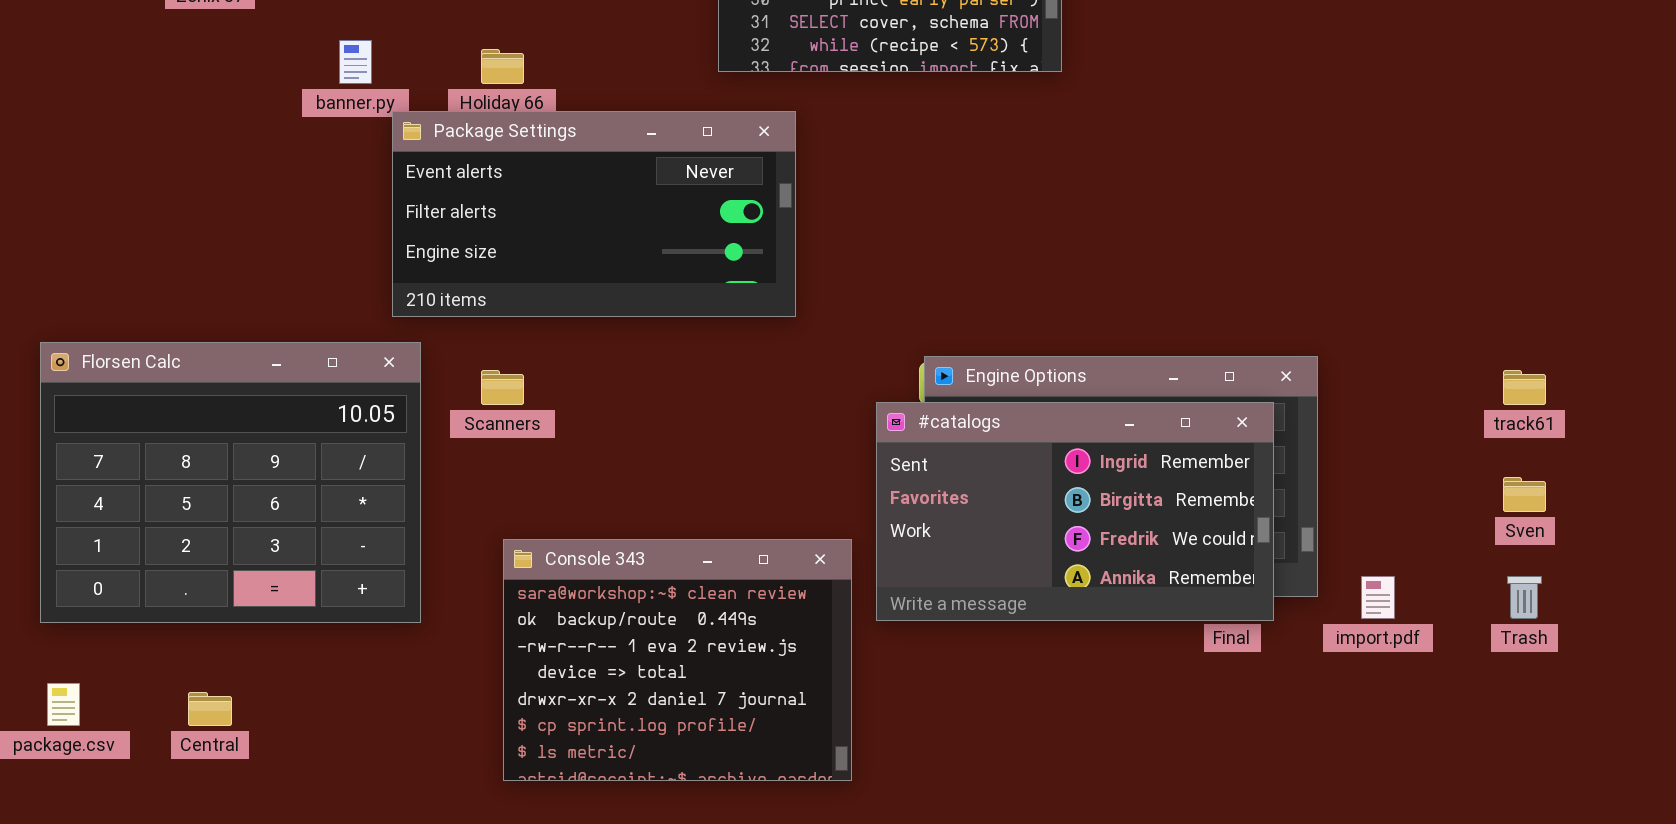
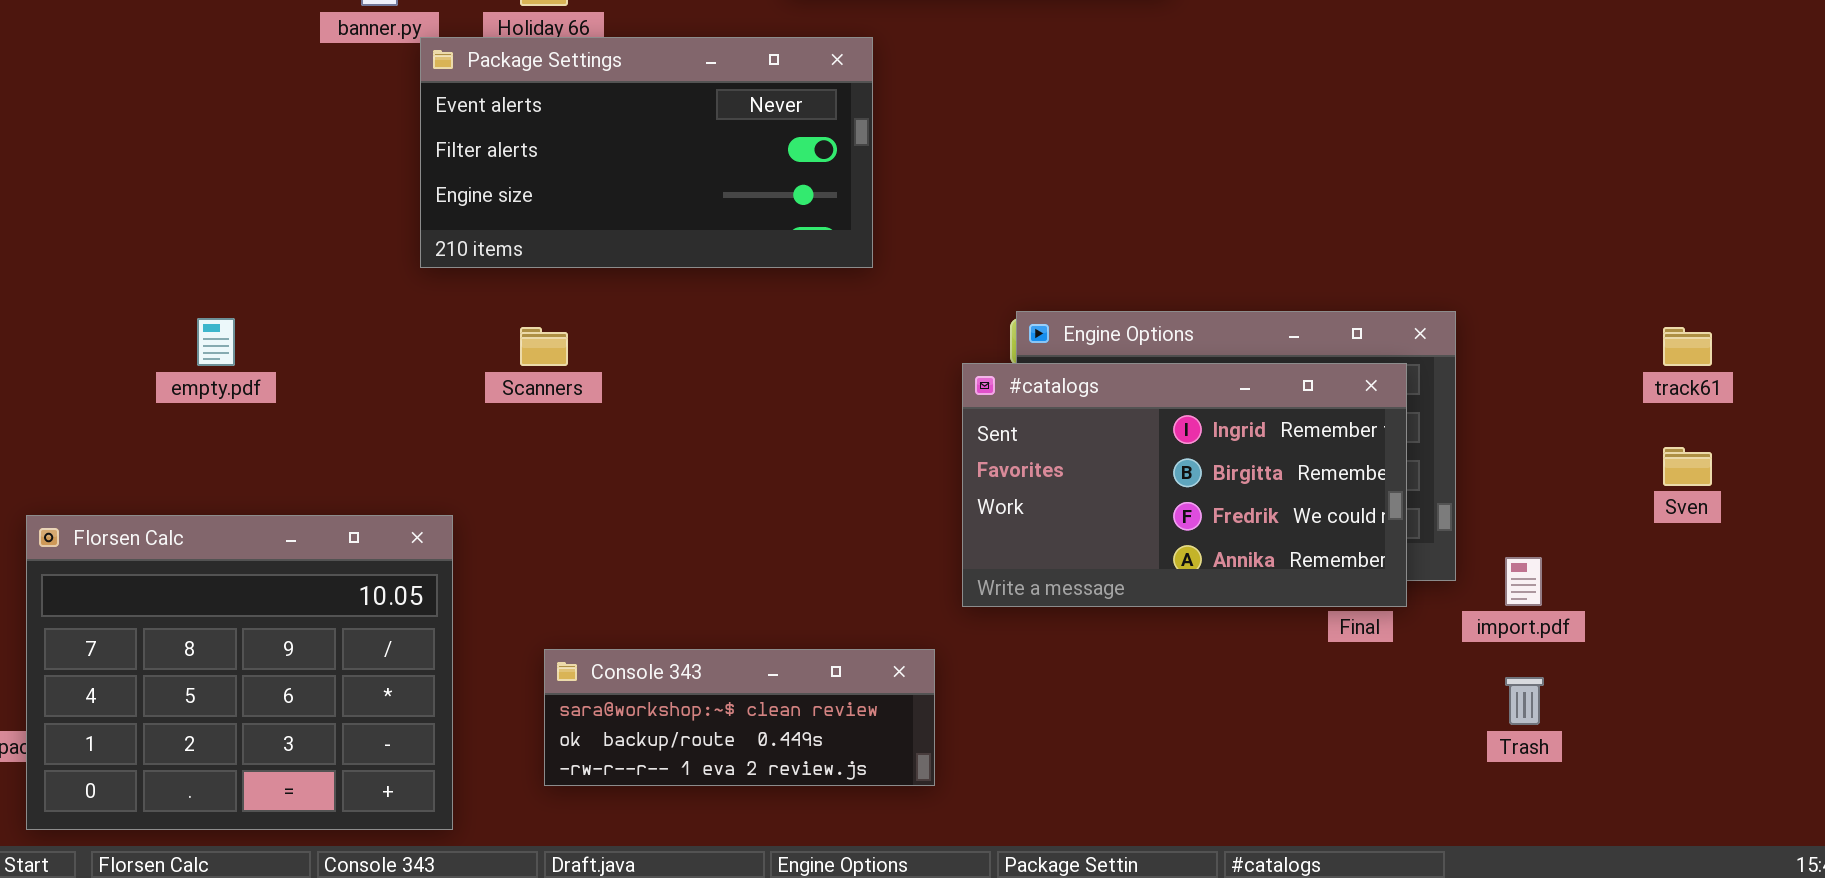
Florsen Calc: [40,342,421,623] -> [26,515,453,830], moved
Console 343: [503,539,852,781] -> [544,649,935,786], resized
Trash: [1507,576,1542,619] -> [1505,677,1544,725], moved

